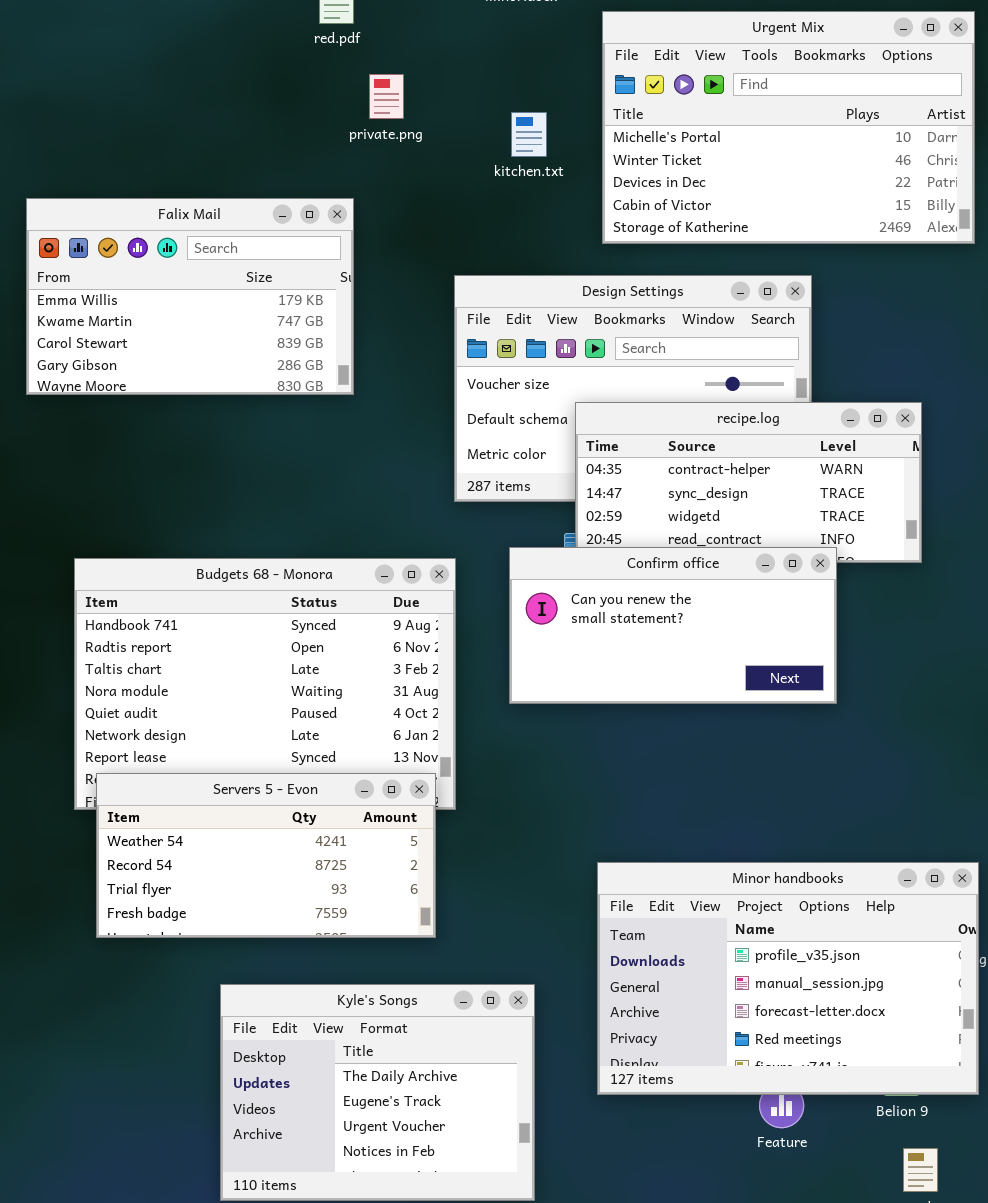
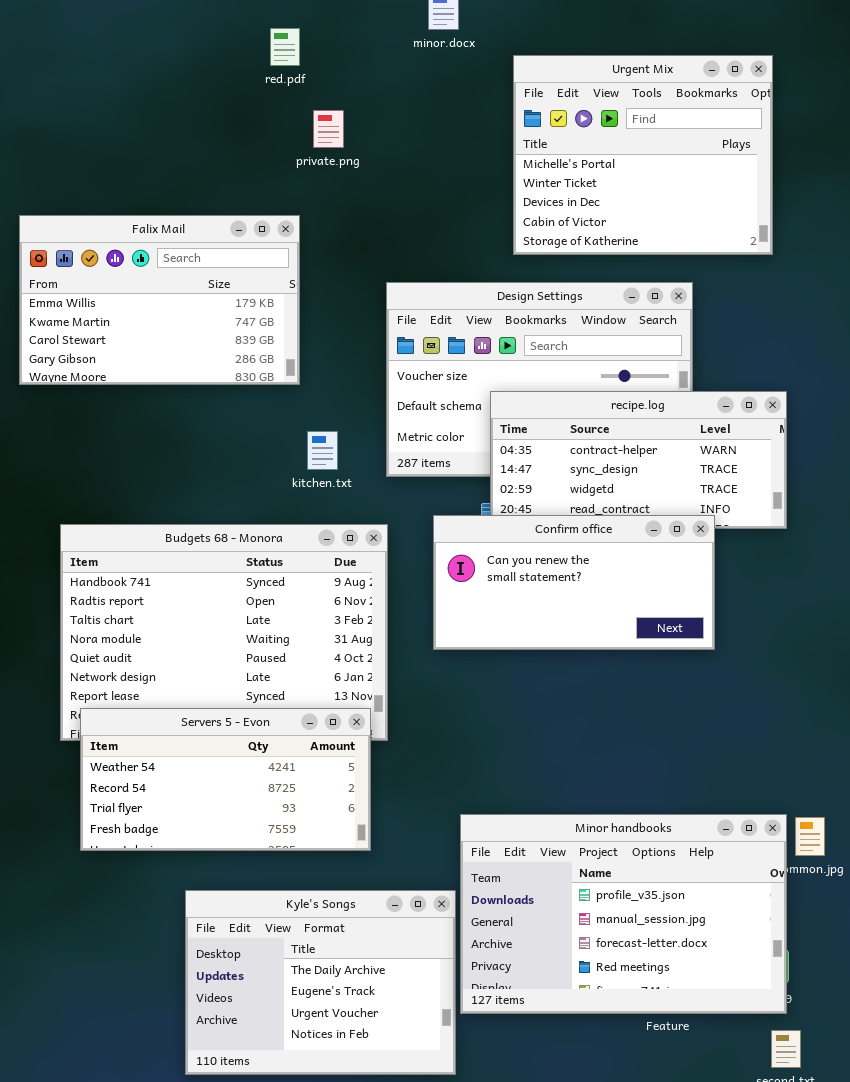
Urgent Mix: [602,11,975,244] -> [513,55,773,255], resized
kitchen.txt: [511,112,547,157] -> [307,431,338,470], moved
Minor handbooks: [597,862,979,1095] -> [460,814,787,1014], moved

